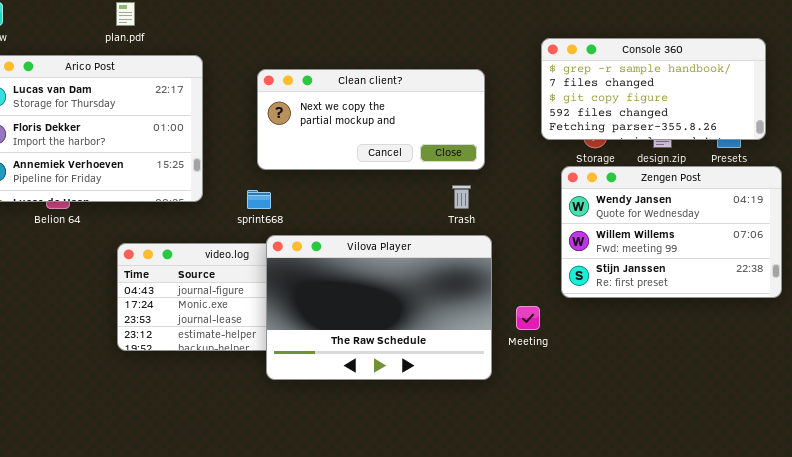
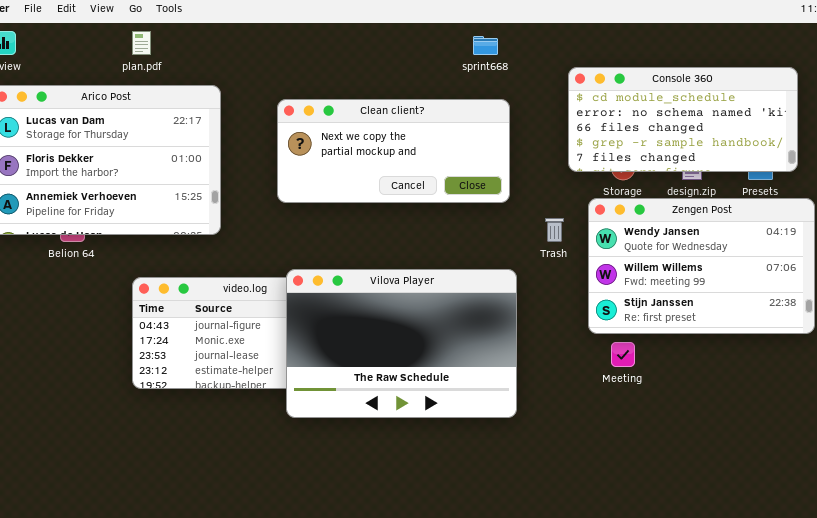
Console 360: [541,38,766,140] -> [568,67,798,172], scrolled up 3 rows
Trash: [452,185,471,209] -> [545,218,564,242], moved
sprint668: [247,190,271,209] -> [473,36,498,55], moved
Meeting: [516,306,540,330] -> [611,342,635,367], moved

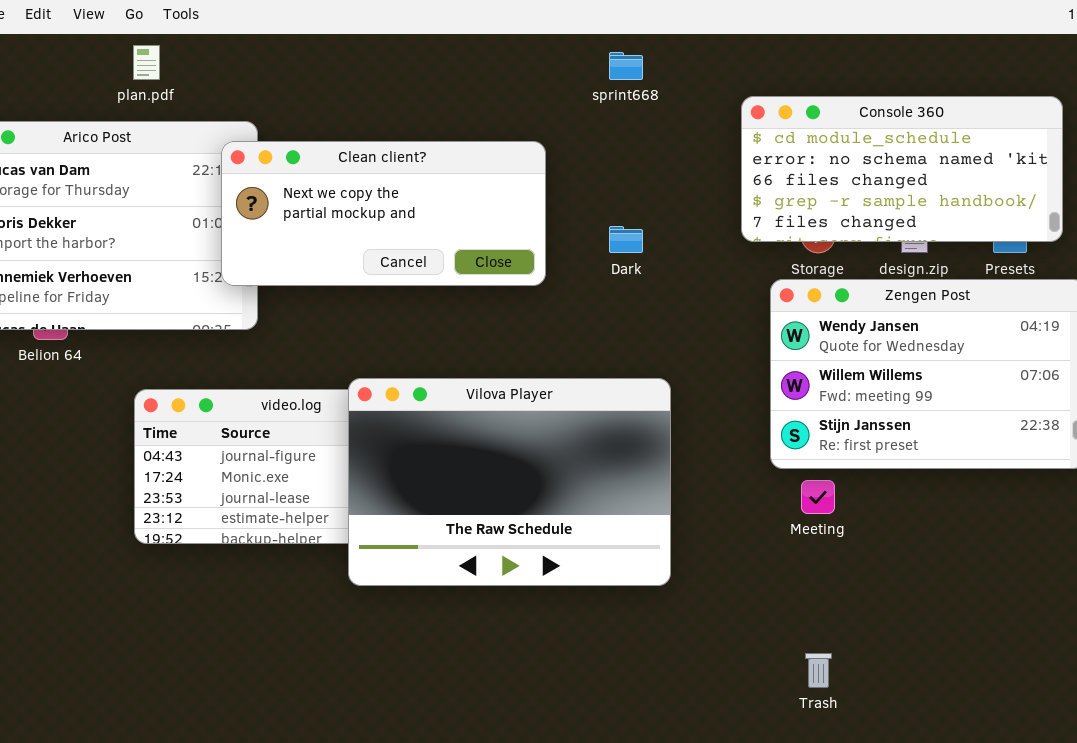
Clean client?: [277,99,510,203] -> [221,141,546,286], moved
Trash: [545,218,564,242] -> [805,653,832,688], moved

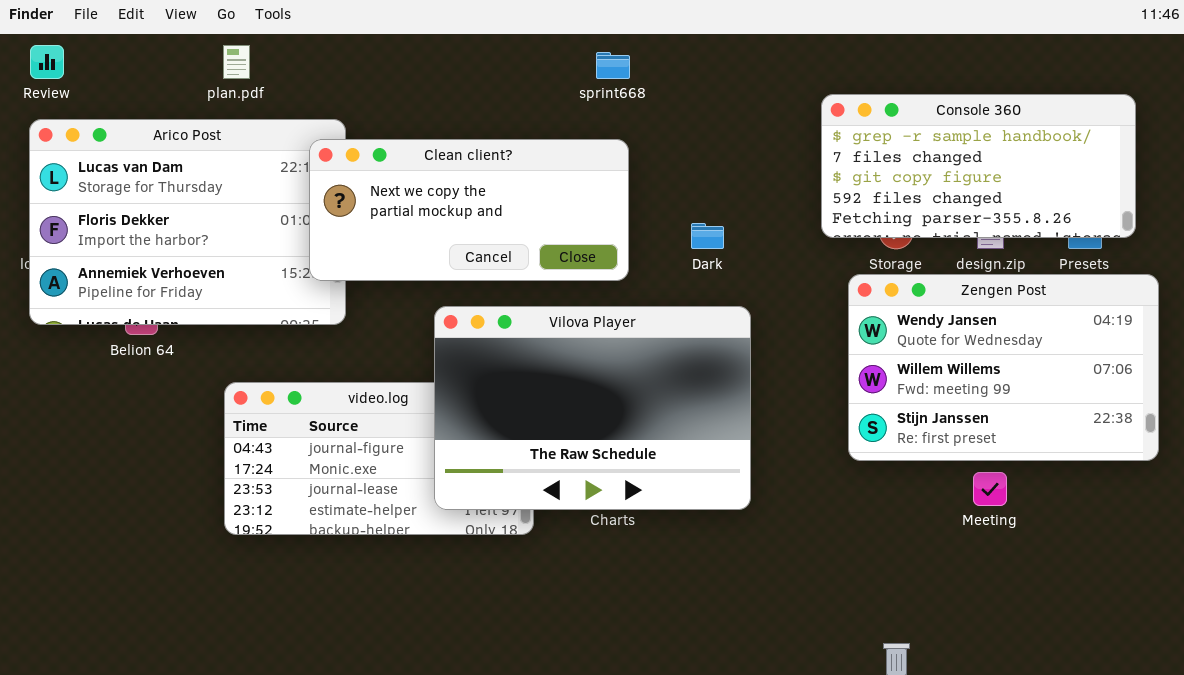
sprint668: [609,52,643,80] -> [596,52,630,79], moved
Console 360: [741,96,1063,242] -> [821,94,1136,238], scrolled down 3 rows
Vilova Player: [348,378,671,586] -> [434,306,751,510], moved
Meeting: [801,480,835,514] -> [973,472,1007,506], moved

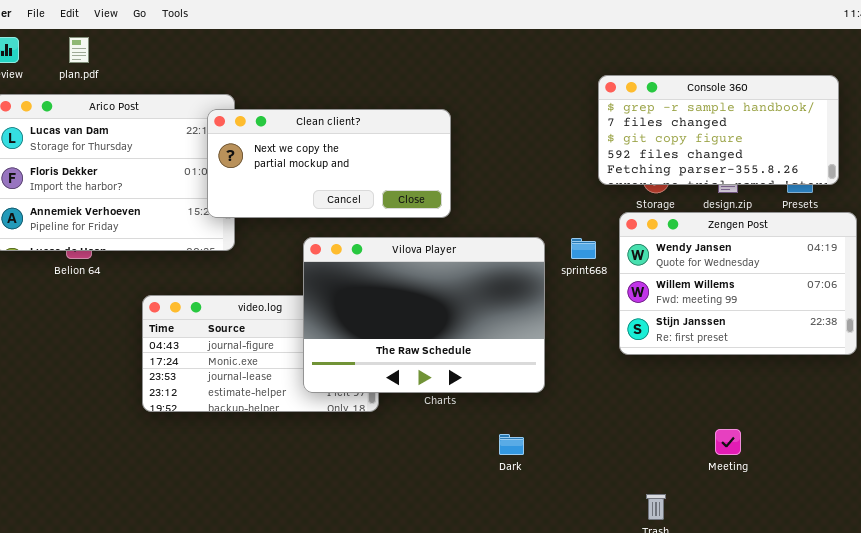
plan.pdf: [223,45,250,79] -> [69,37,89,63], moved
sprint668: [596,52,630,79] -> [571,238,596,259], moved
Dark: [691,223,724,249] -> [499,434,524,455], moved
Meeting: [973,472,1007,506] -> [715,429,741,455], moved

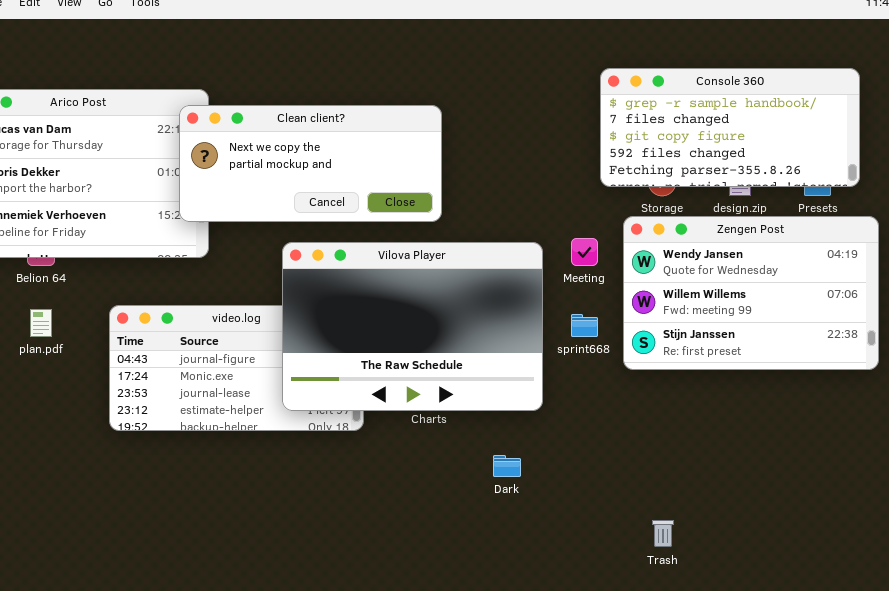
plan.pdf: [69,37,89,63] -> [30,309,52,337], moved
sprint668: [571,238,596,259] -> [571,314,598,337], moved
Meeting: [715,429,741,455] -> [571,238,598,266], moved

